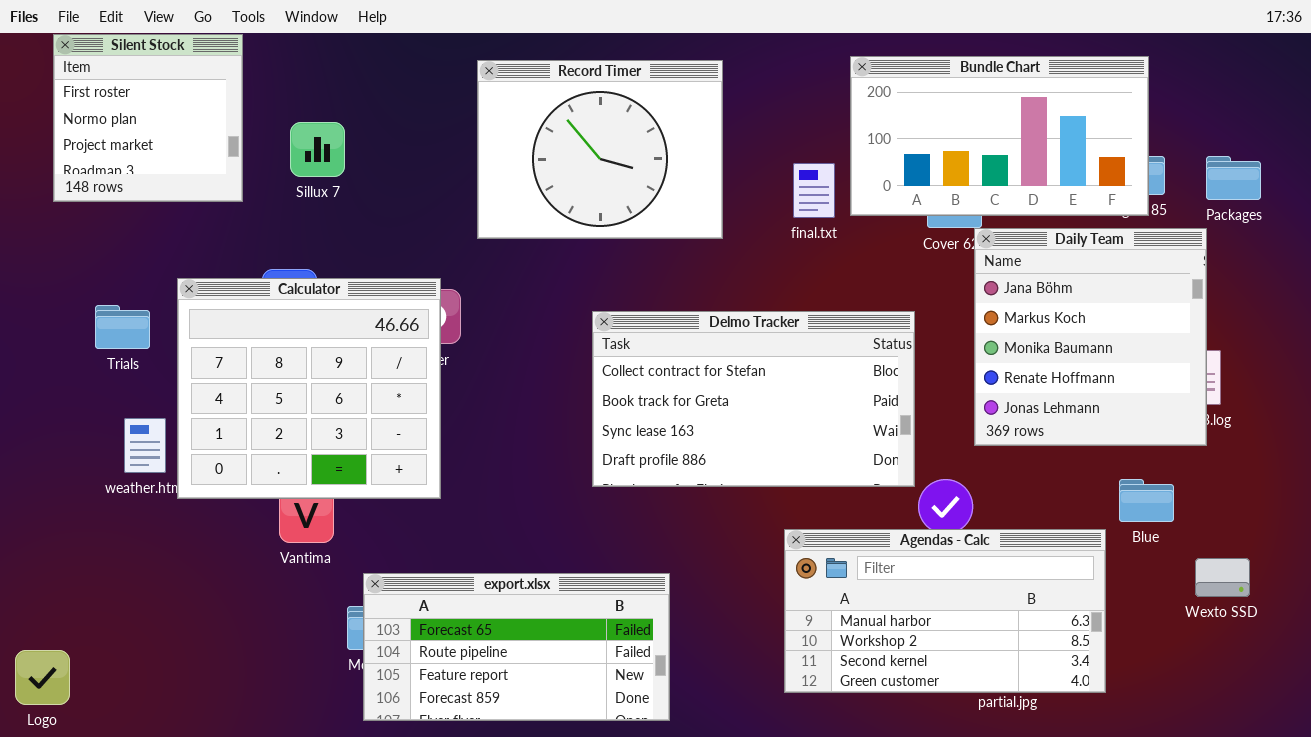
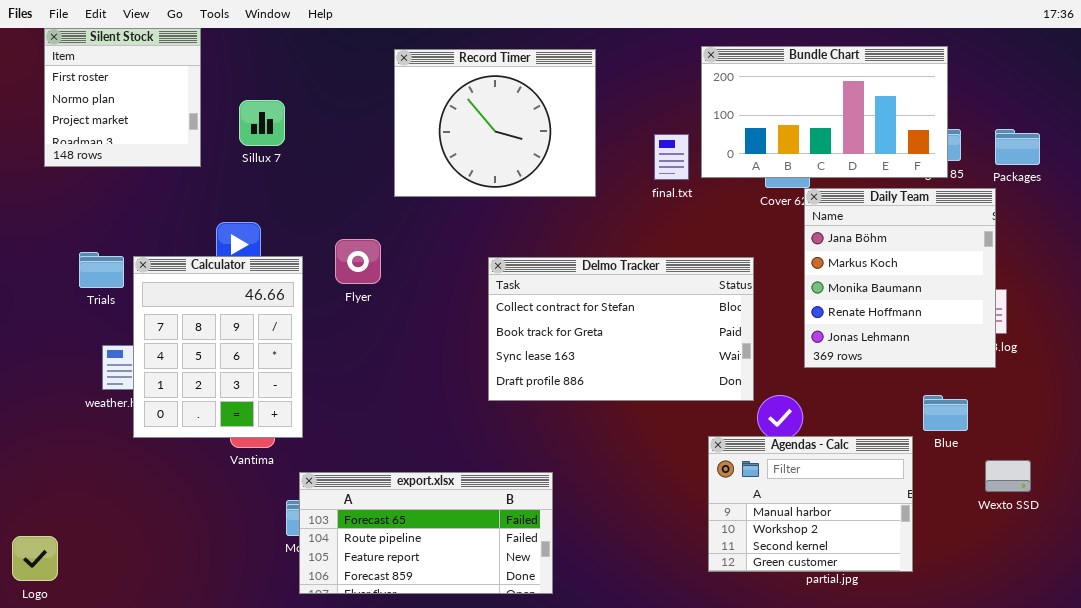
Calculator: [177,278,441,499] -> [133,256,303,438], moved, resized
Agendas - Calc: [784,529,1106,693] -> [708,436,913,572], resized

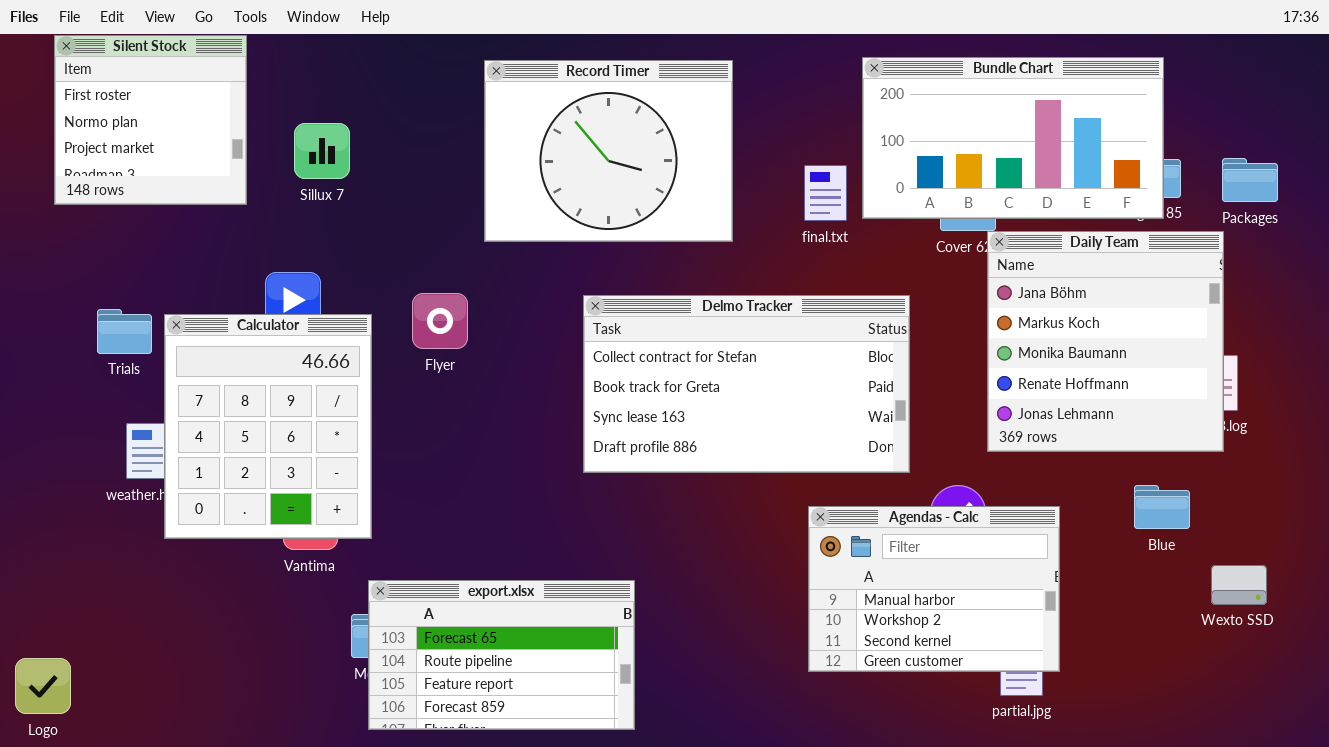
Delmo Tracker: [488,257,754,401] -> [583,295,910,473], moved
Agendas - Calc: [708,436,913,572] -> [808,506,1060,672], moved
export.xlsx: [299,472,553,594] -> [368,580,635,730], resized

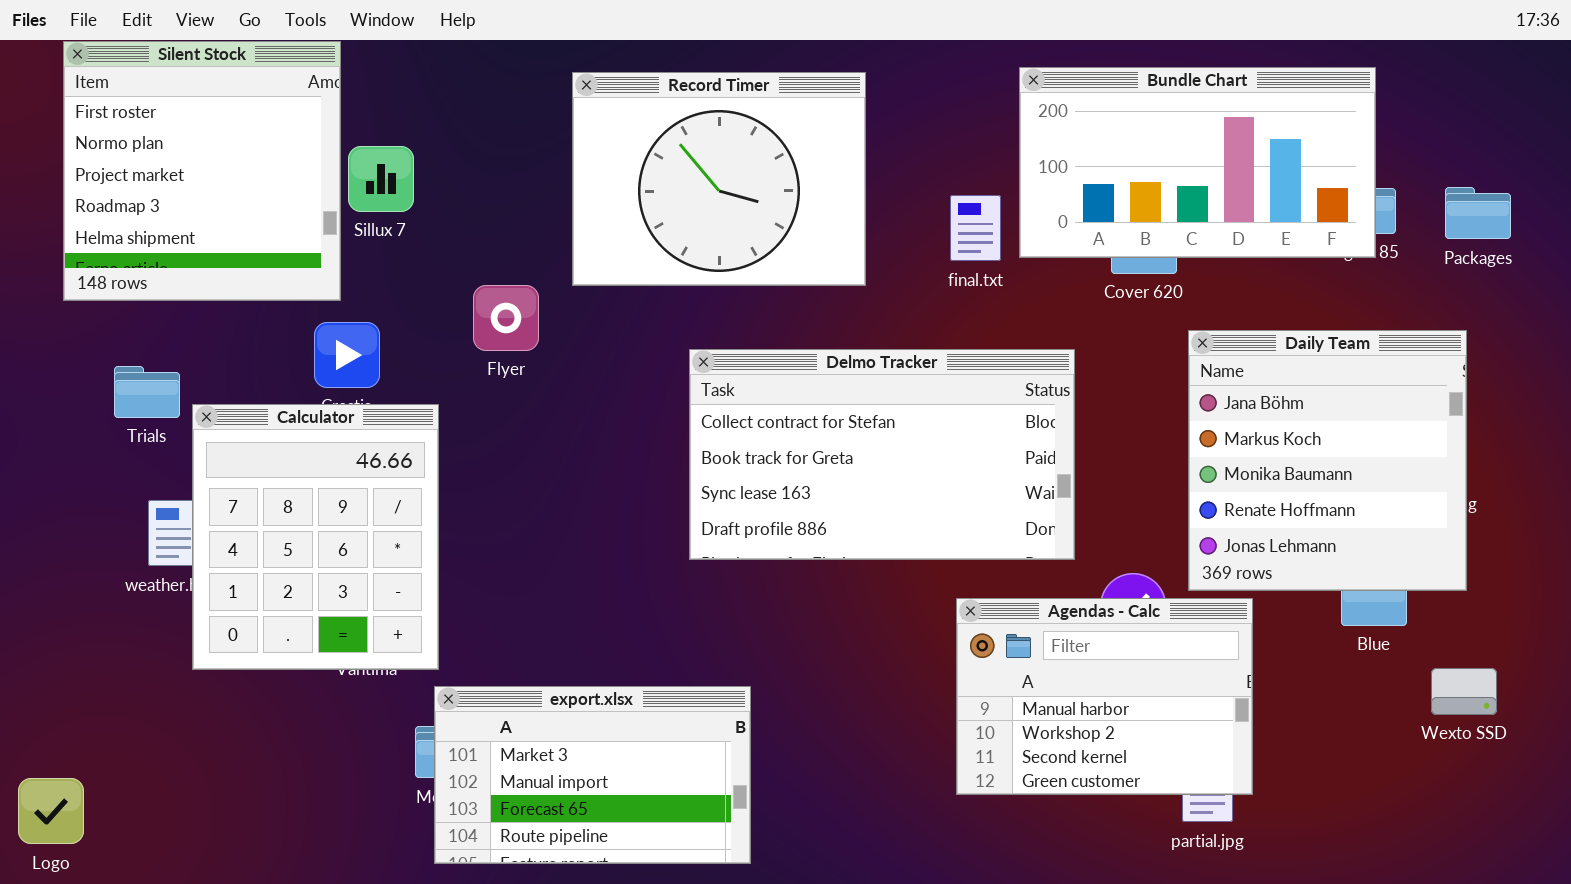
Silent Stock: [54,35,247,205] -> [63,41,341,301], resized
Daily Team: [987,231,1224,452] -> [1188,330,1467,591], moved
Flyer: [412,293,468,349] -> [473,285,539,351], moved
Calculator: [164,314,372,539] -> [192,404,439,670], moved
export.xlsx: [368,580,635,730] -> [434,686,751,864], scrolled up 2 rows

